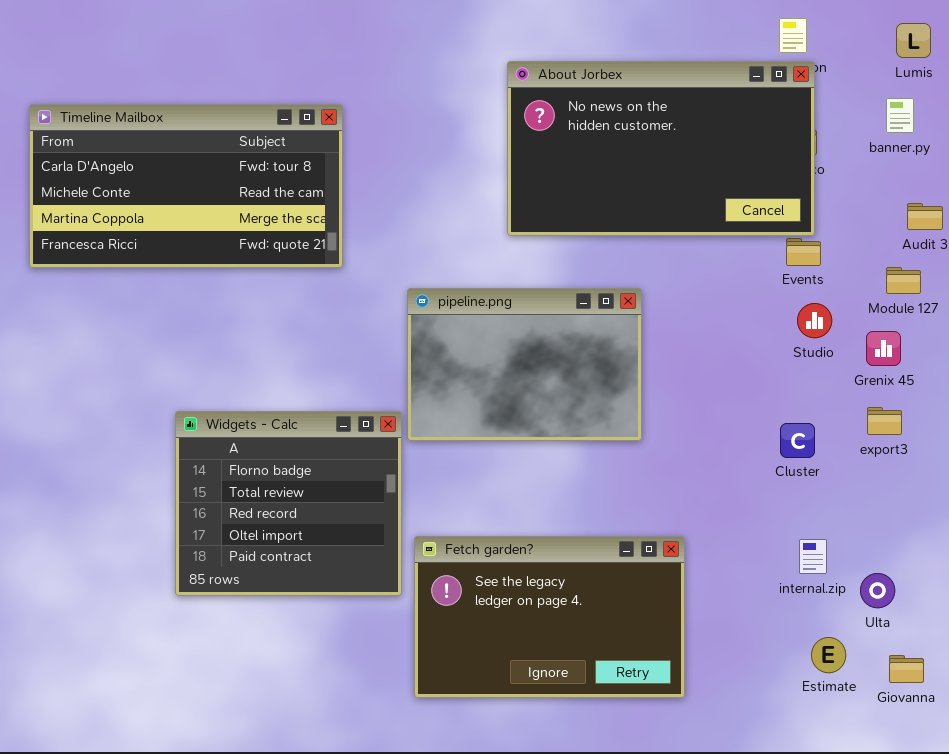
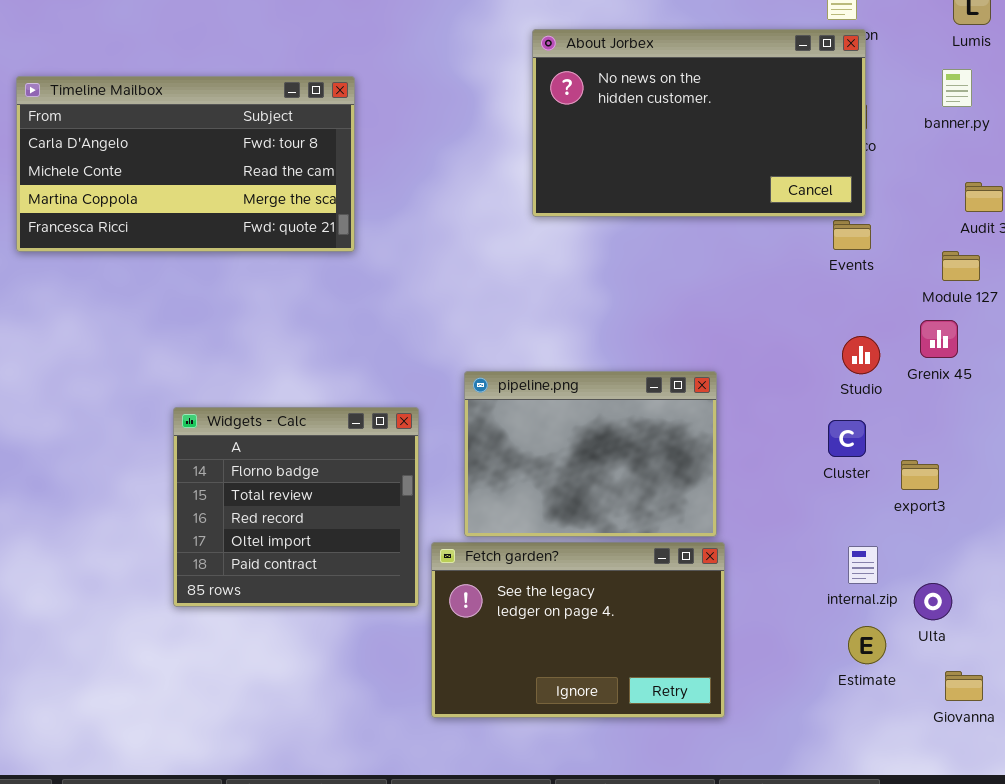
pipeline.png: [407,288,642,441] -> [464,371,717,537], moved
Studio: [797,303,832,338] -> [842,336,880,374], moved
export3: [867,407,902,435] -> [901,460,939,490], moved
Estimate: [811,637,846,673] -> [848,626,886,664], moved

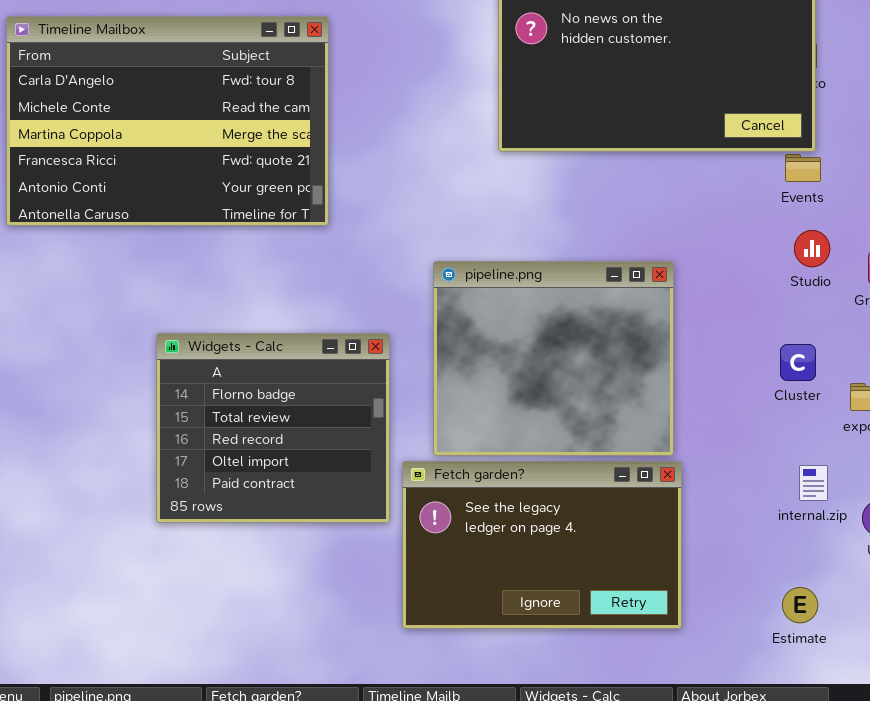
Timeline Mailbox: [16,76,355,252] -> [6,16,329,226], resized
Studio: [842,336,880,374] -> [794,230,830,267], moved
pipeline.png: [464,371,717,537] -> [433,261,674,456], resized
Estimate: [848,626,886,664] -> [782,587,818,623], moved

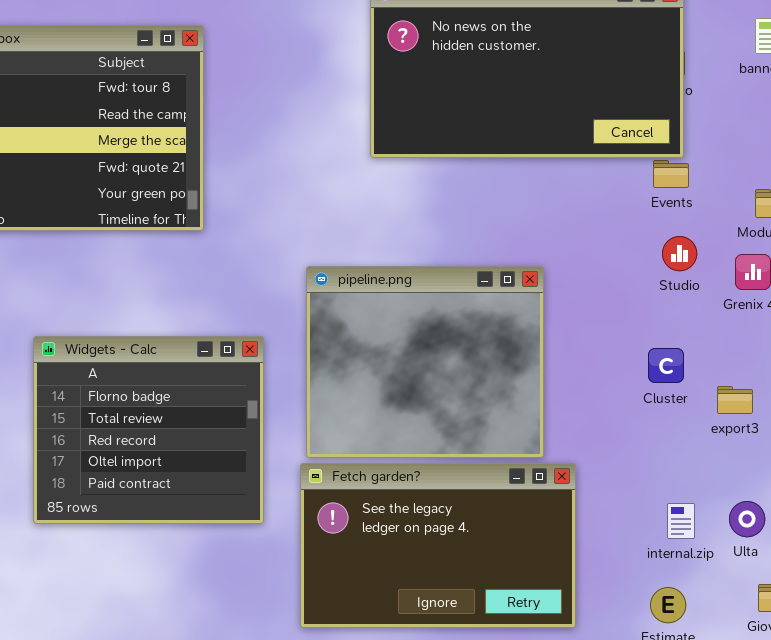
Fetch garden?: [402,461,682,629] -> [300,463,576,628], moved
internal.zip: [799,465,828,501] -> [667,503,695,539], moved

